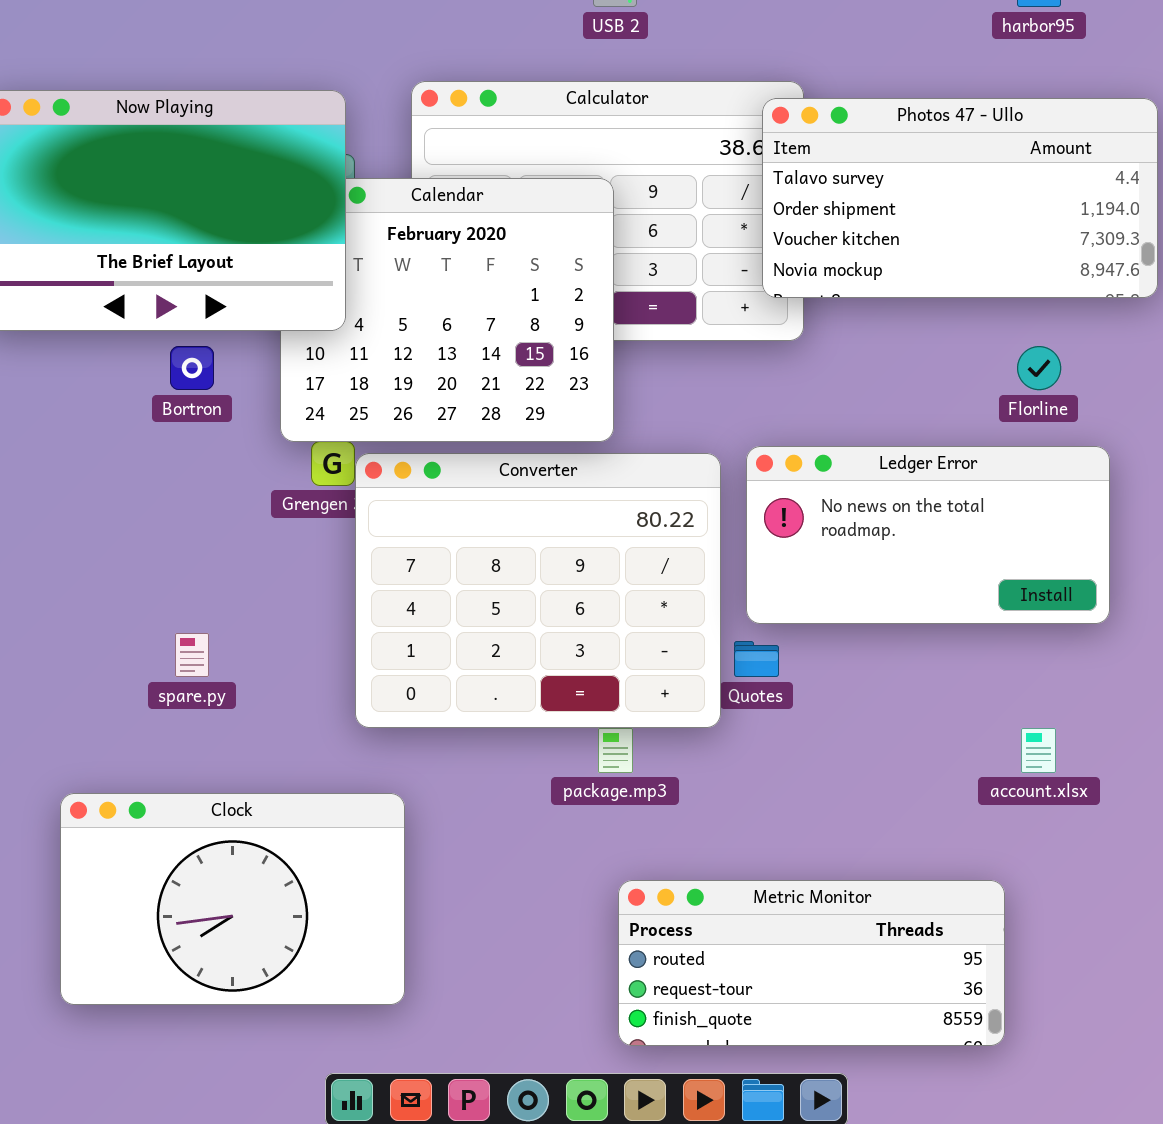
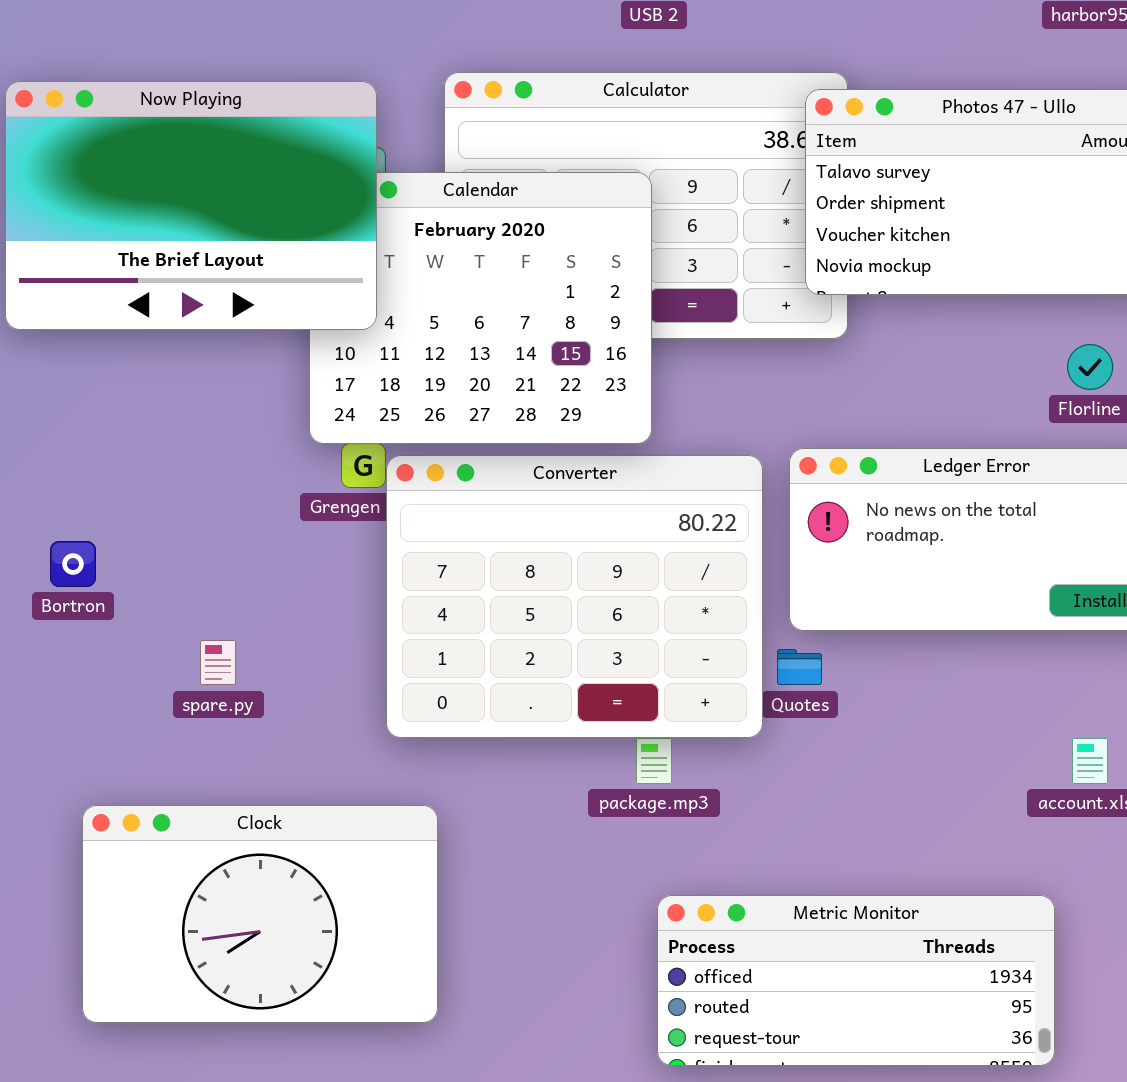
Bortron: [170,346,214,390] -> [50,541,96,587], moved
Metric Monitor: [618,880,1005,1046] -> [657,895,1055,1066], scrolled up 1 row

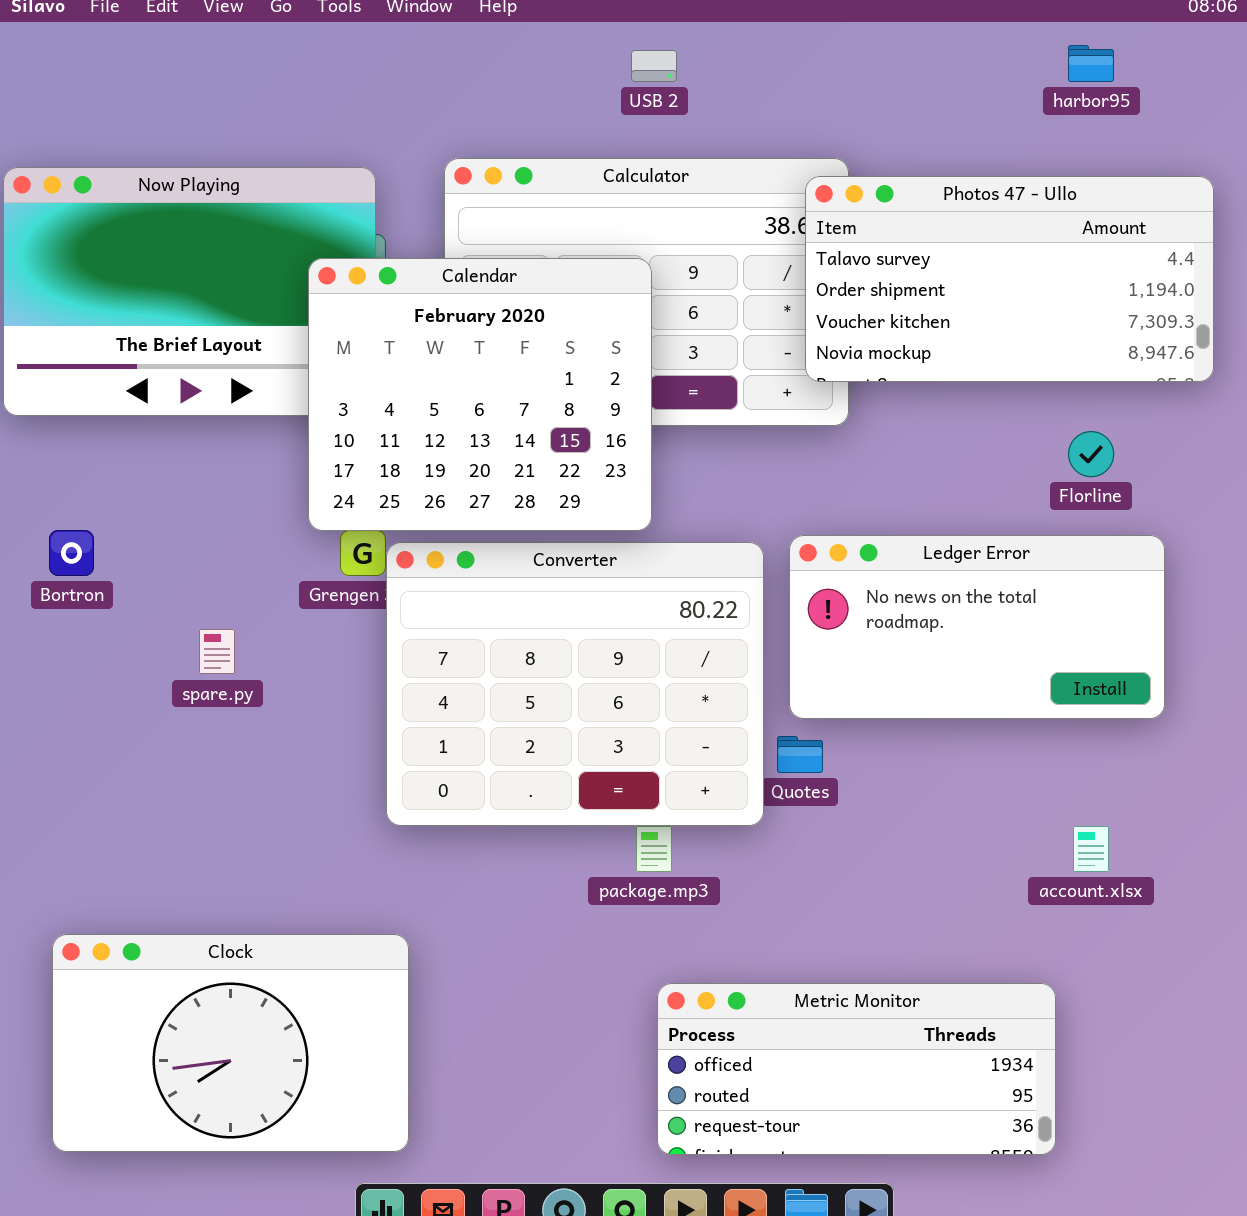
Calendar: [309,172,652,444] -> [308,258,652,531], raised
Bortron: [50,541,96,587] -> [49,530,94,576], moved
spare.py: [200,640,236,685] -> [199,629,235,674], moved
Clock: [82,805,438,1023] -> [52,934,409,1152], moved

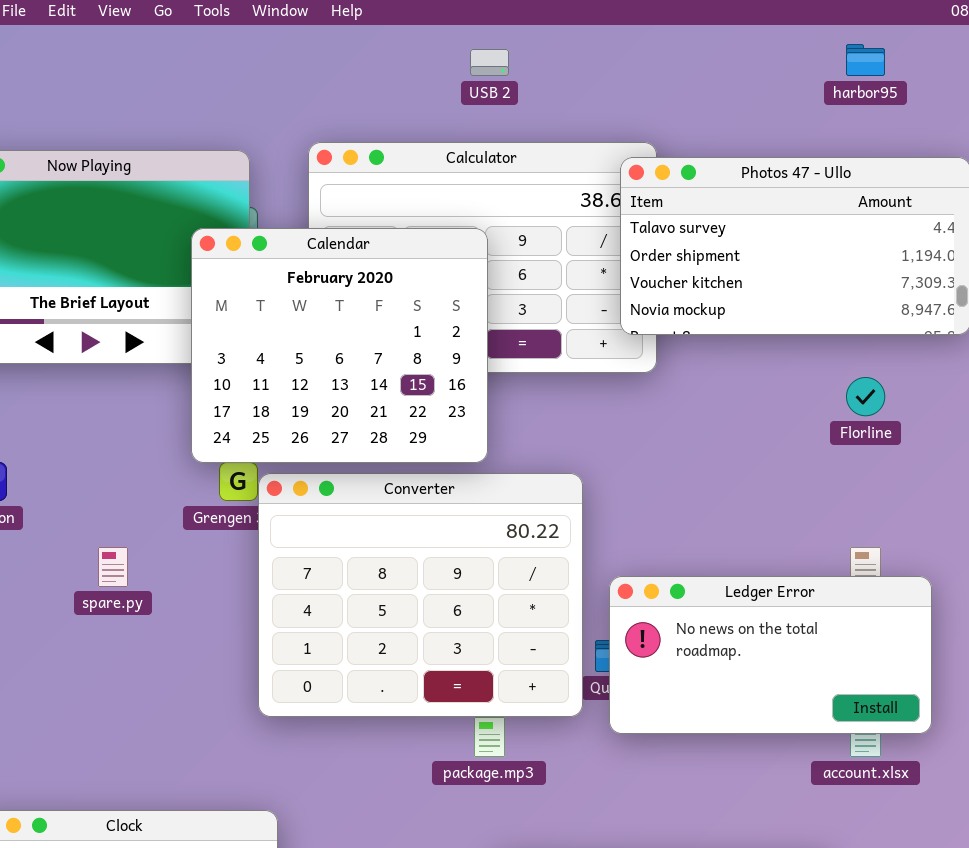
Ledger Error: [789,535,1165,719] -> [609,576,932,734], moved

